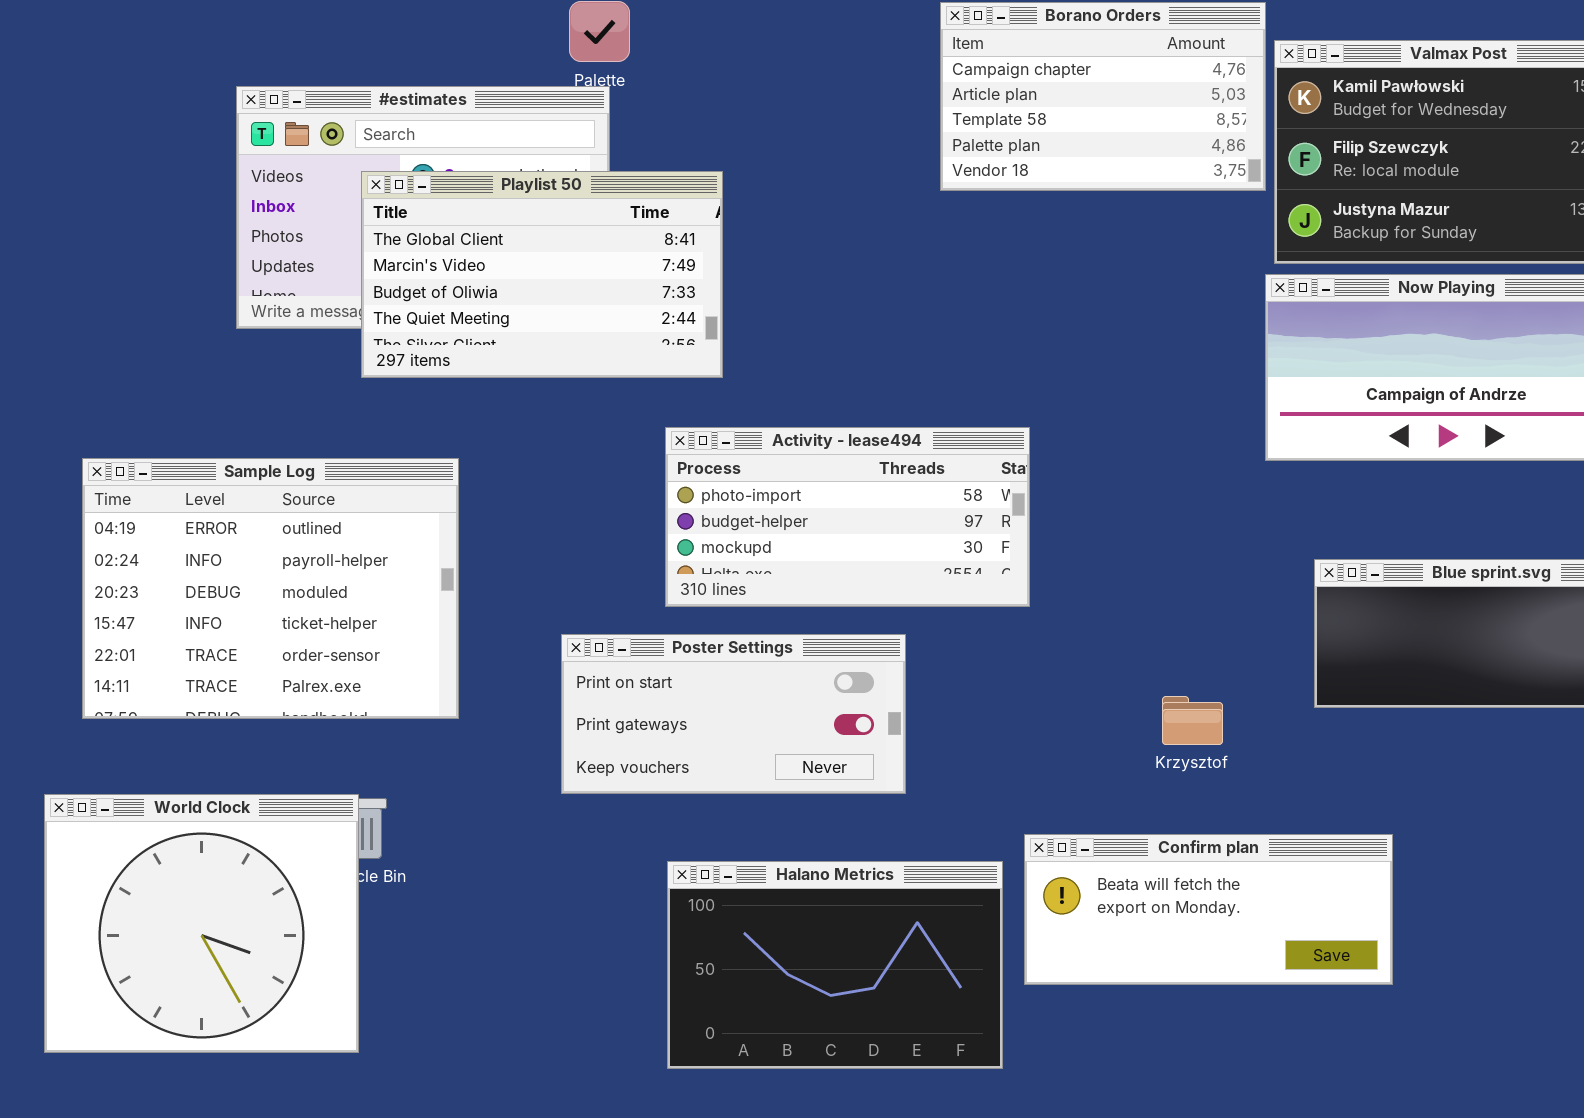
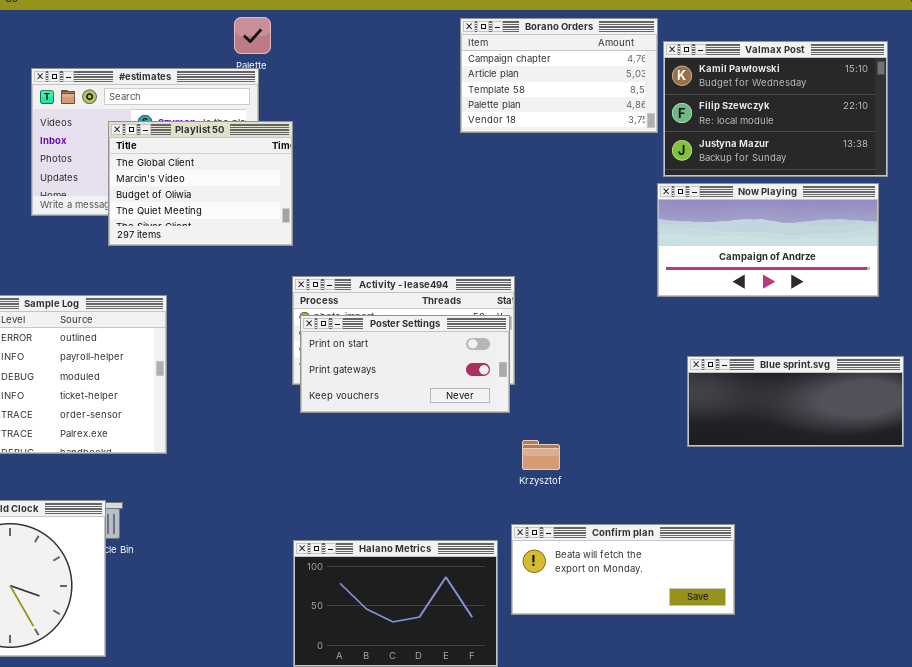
Playlist 50: [361,171,723,378] -> [108,121,293,246], resized
Poster Settings: [561,634,906,794] -> [300,315,510,413], moved
Krzysztof: [1162,696,1223,745] -> [522,440,560,470], moved

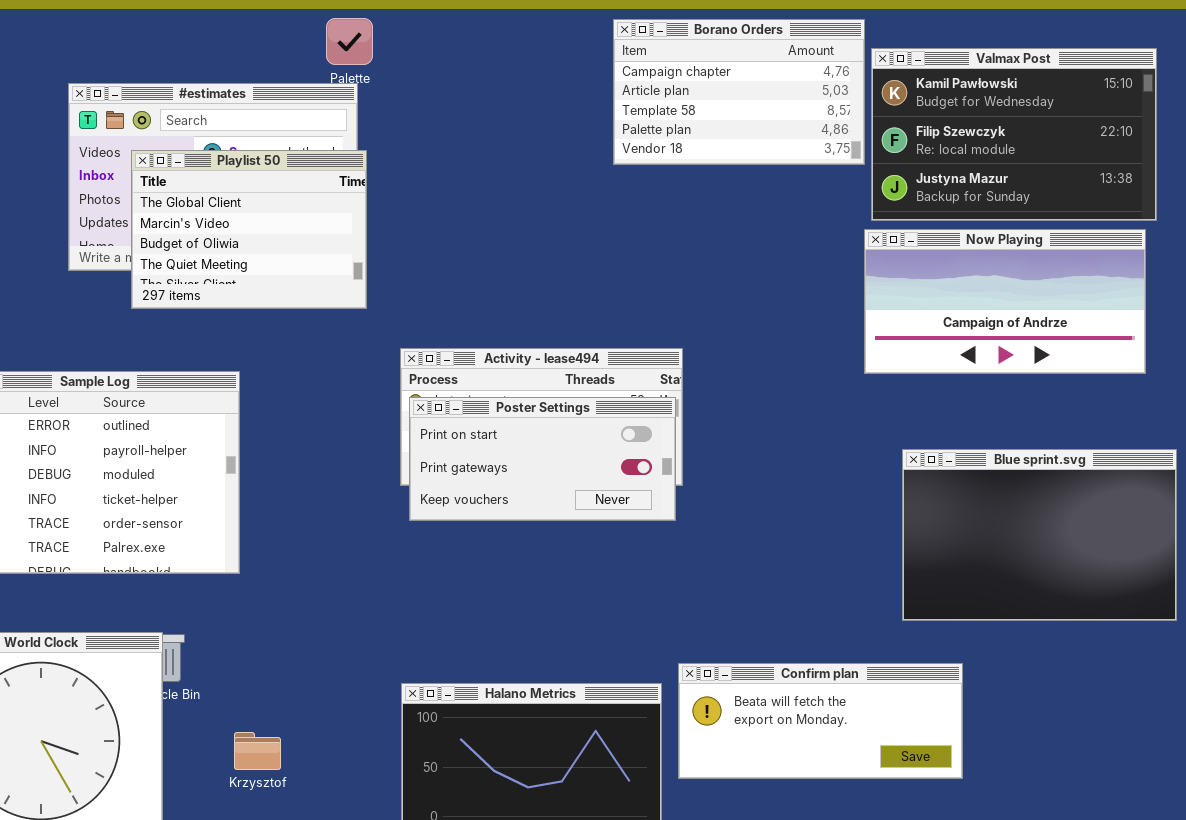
Playlist 50: [108,121,293,246] -> [131,150,367,309], moved
Blue sprint.svg: [687,356,904,447] -> [902,449,1177,621], resized
Krzysztof: [522,440,560,470] -> [234,732,281,770], moved

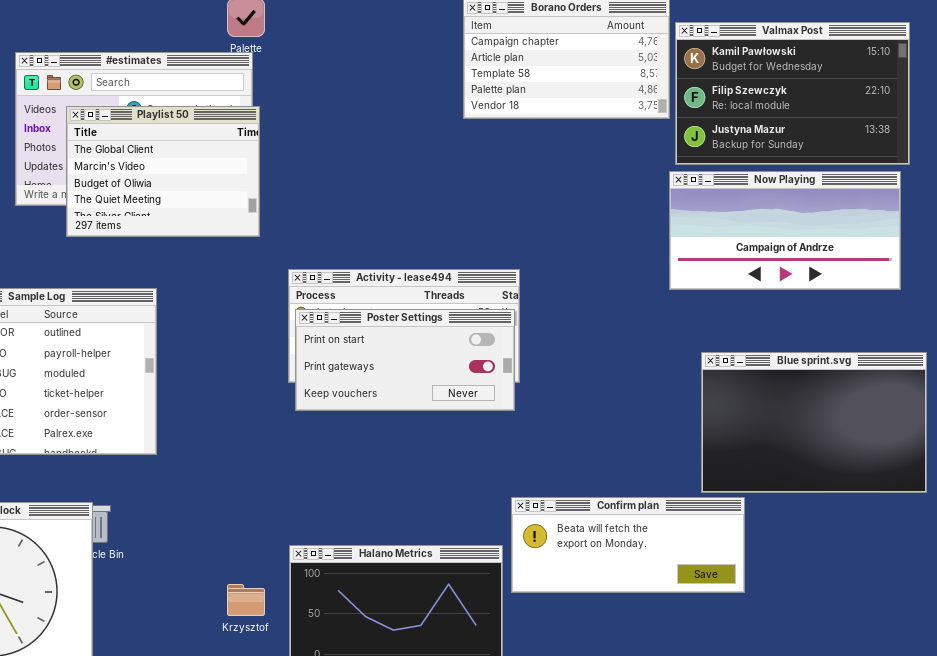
Confirm plan: [678,663,963,779] -> [511,497,745,593], moved
Krzysztof: [234,732,281,770] -> [227,584,265,616], moved

